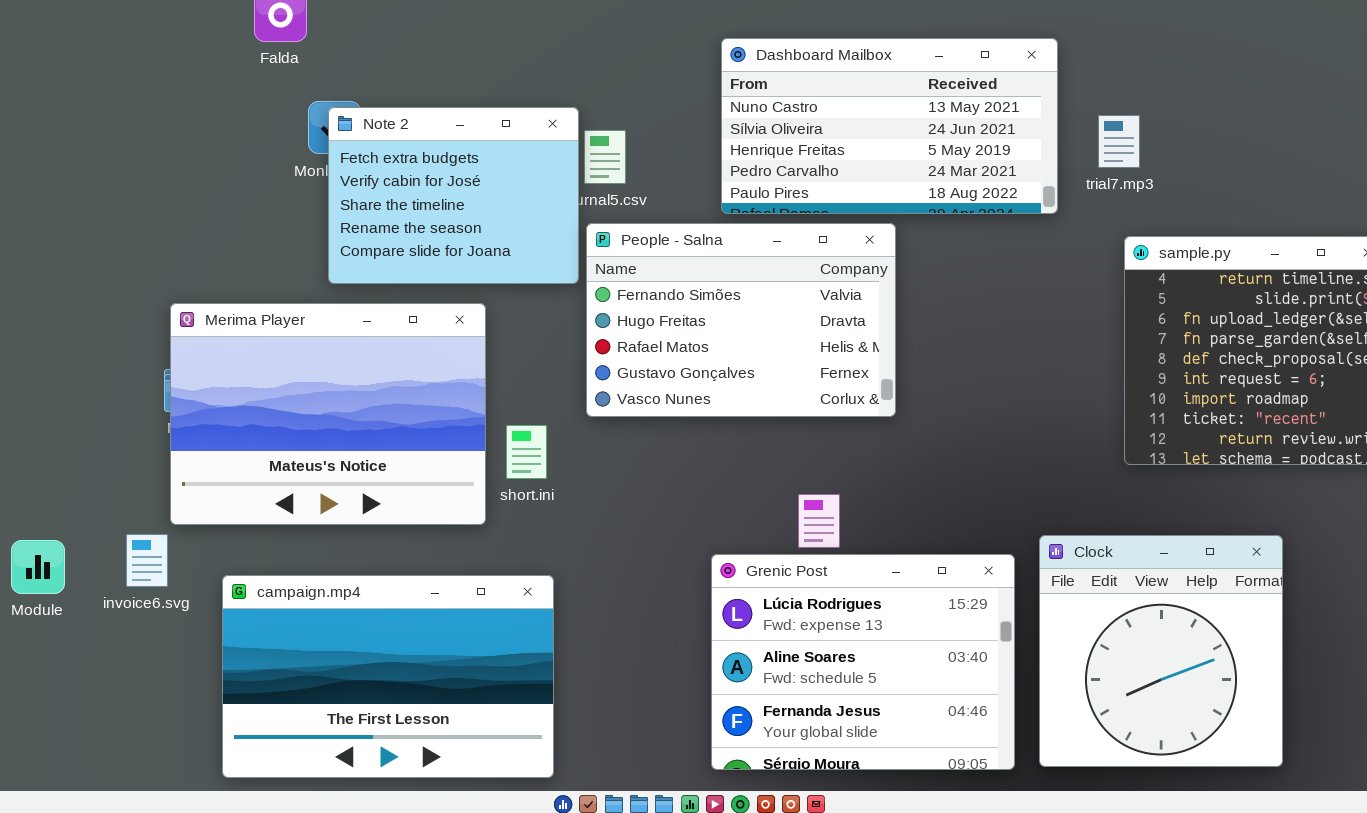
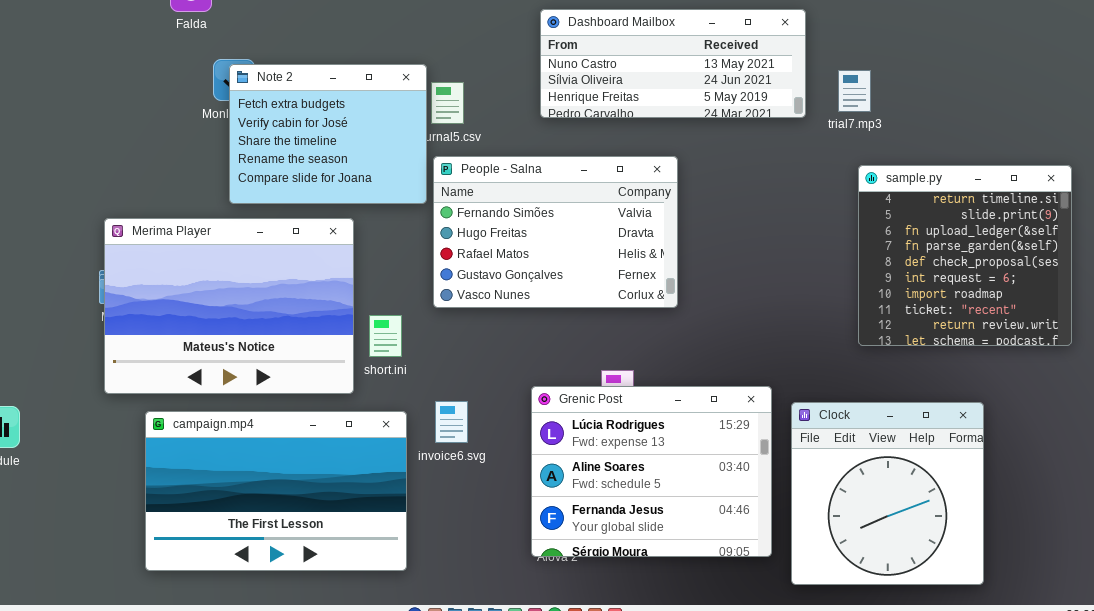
Dashboard Mailbox: [721,38,1058,214] -> [540,9,806,118], resized
invoice6.svg: [126,534,168,587] -> [435,401,468,443], moved
Grenic Post: [711,554,1015,770] -> [531,386,772,557], moved
campaign.mp4: [222,575,554,778] -> [145,411,407,571], moved

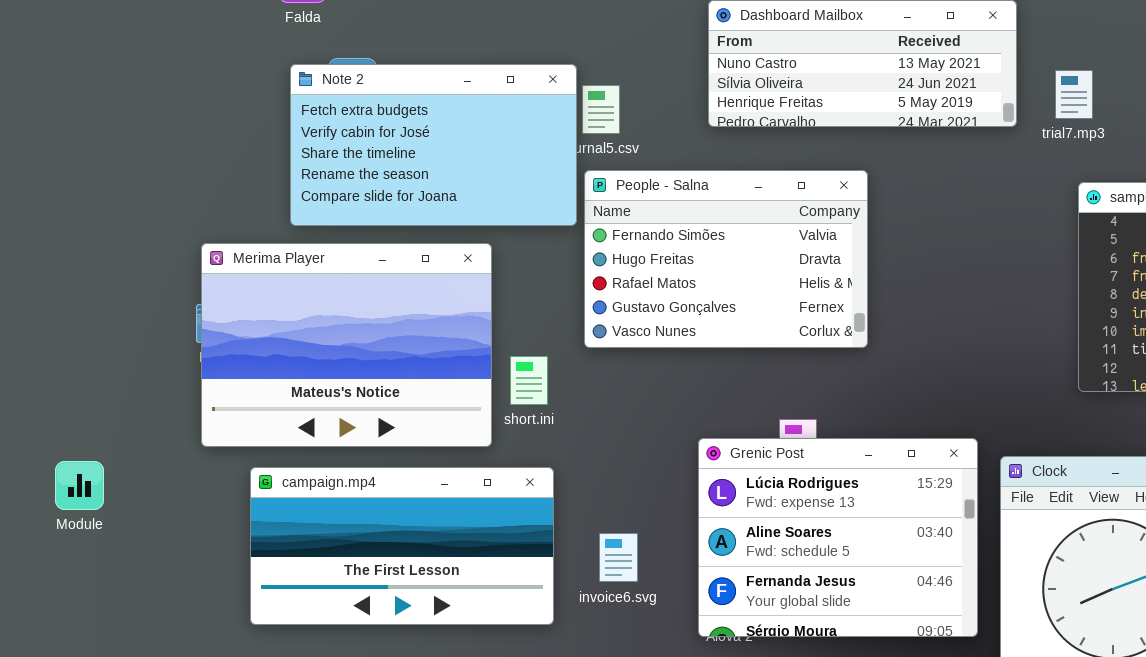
Note 2: [229,64,427,204] -> [290,64,577,226], resized
invoice6.svg: [435,401,468,443] -> [599,533,638,582], moved
campaign.mp4: [145,411,407,571] -> [250,467,554,625], resized

